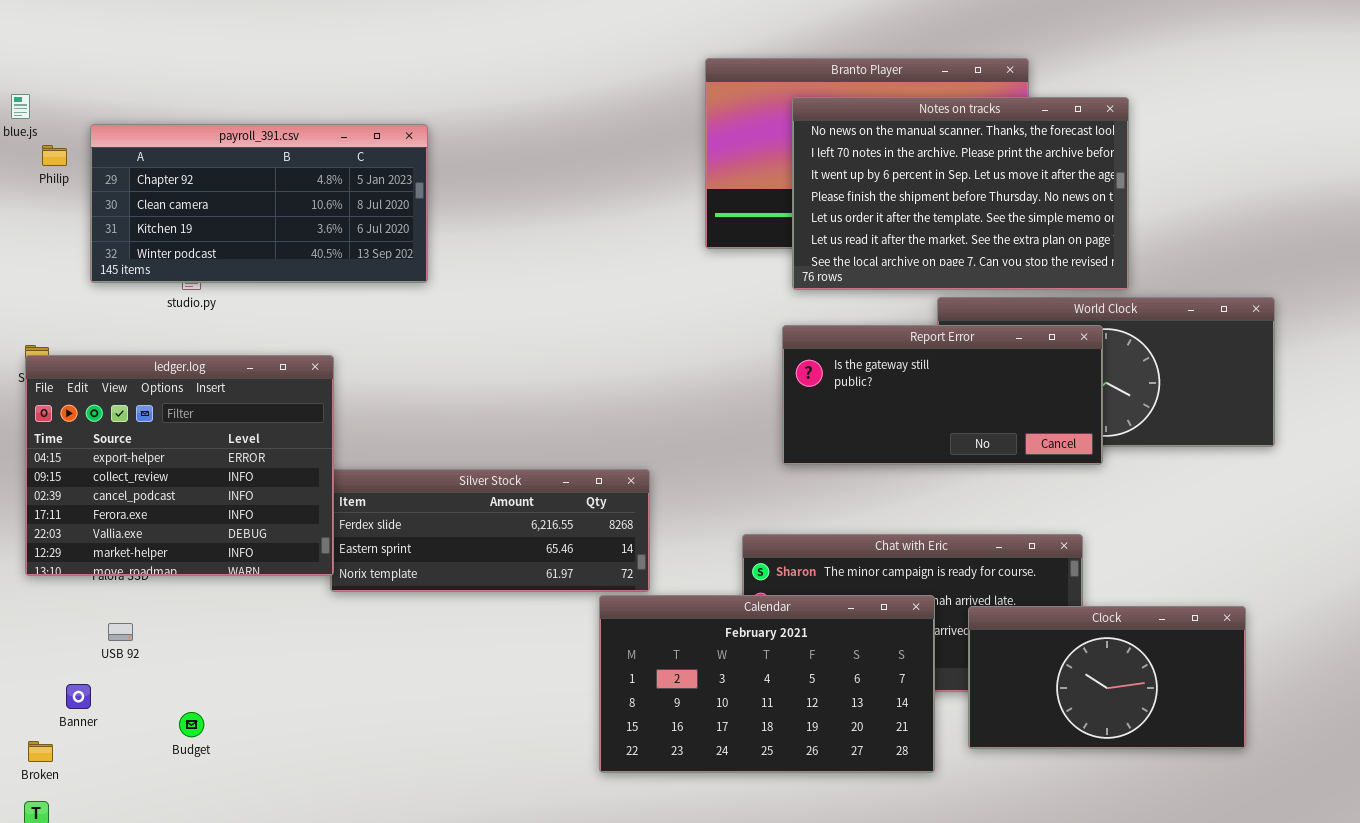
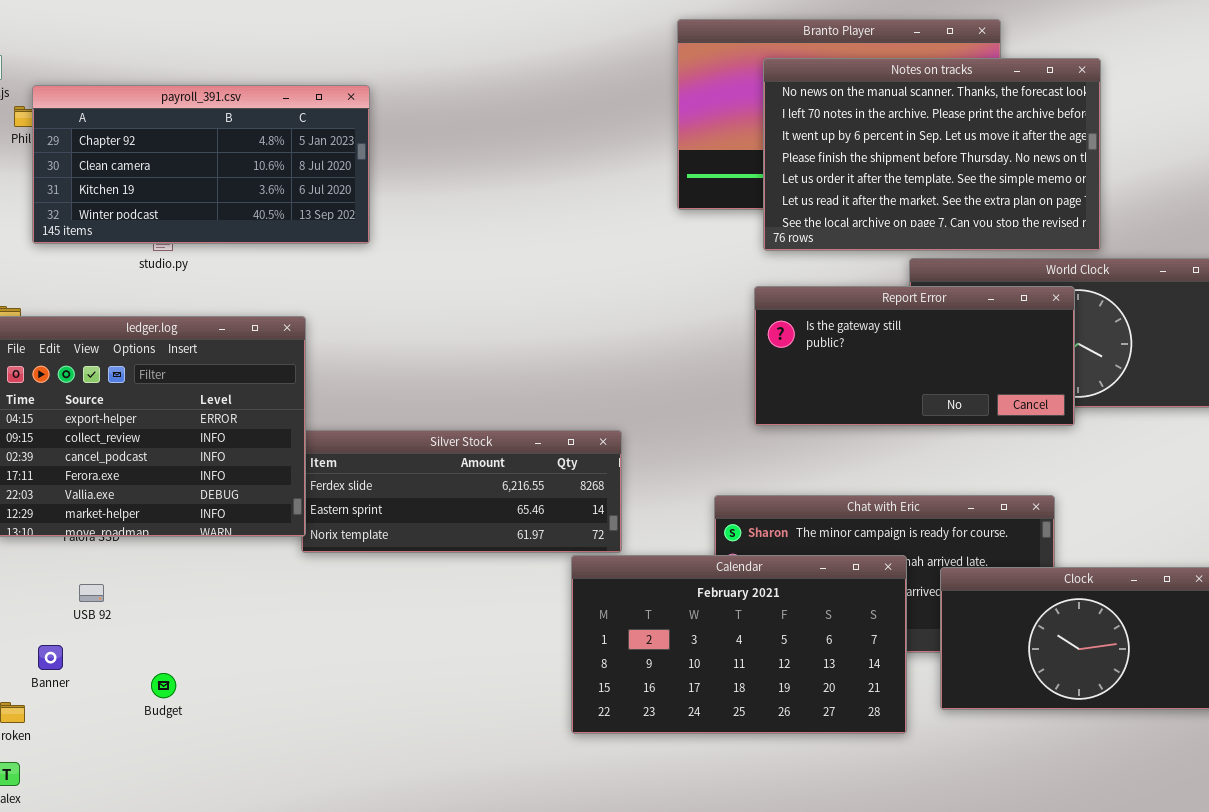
payroll_391.csv: [90,124,428,283] -> [32,85,370,244], moved

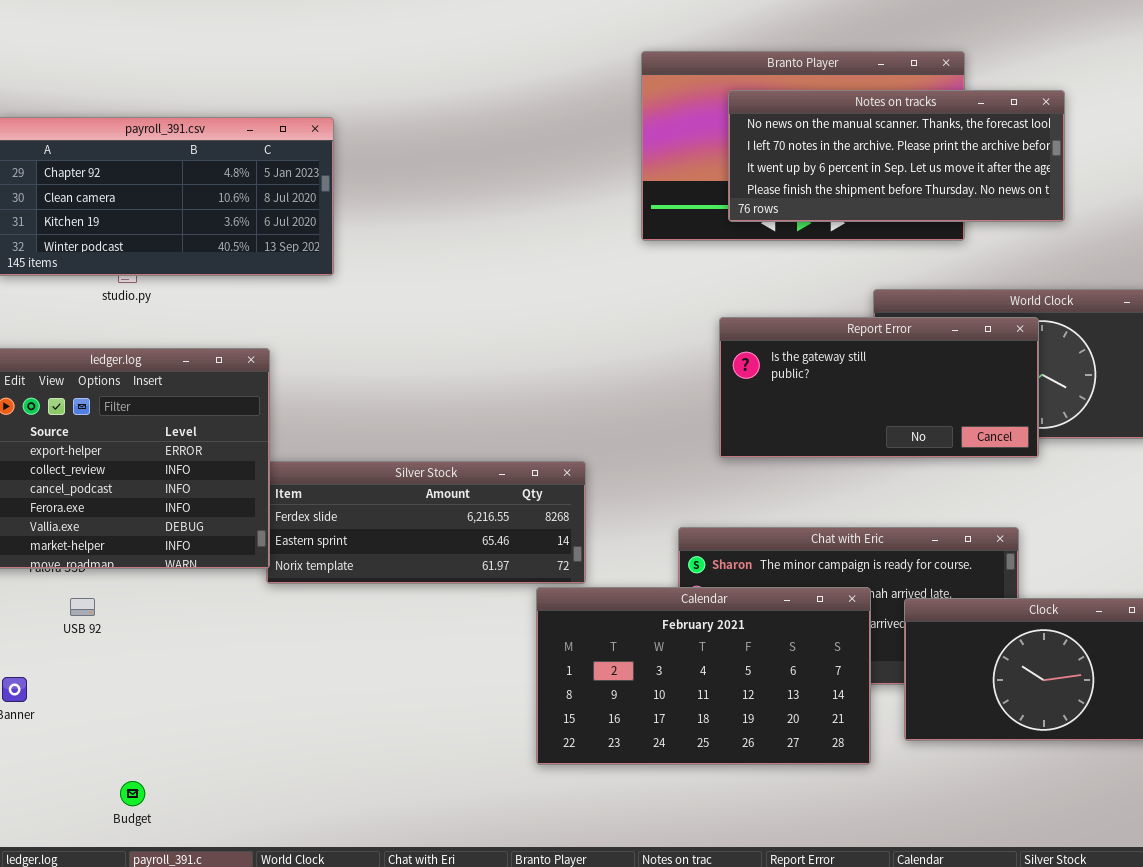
Notes on tracks: [763,58,1101,251] -> [728,90,1065,222], resized
USB 92: [79,584,104,602] -> [70,598,95,616], moved
Budget: [151,673,176,698] -> [120,781,145,806], moved

